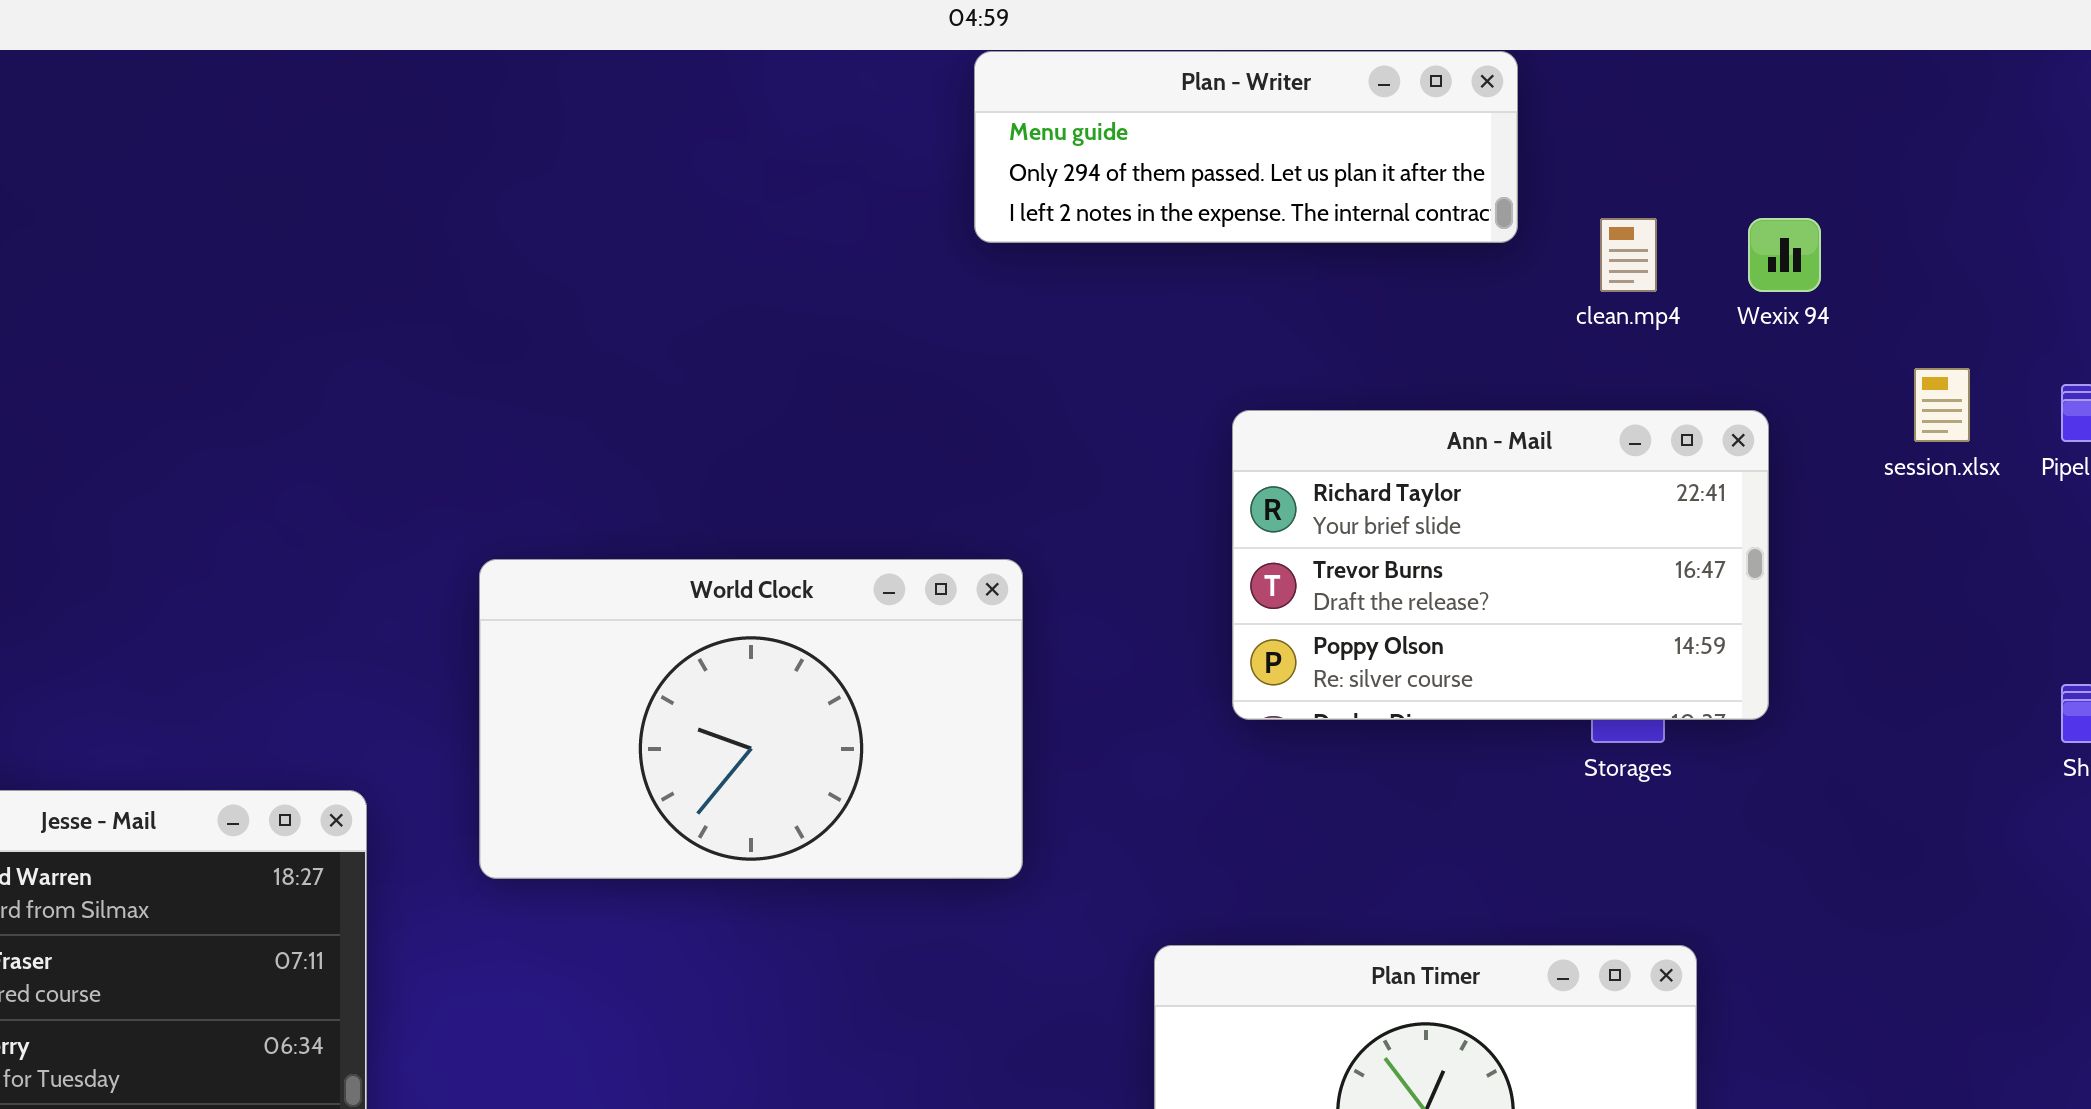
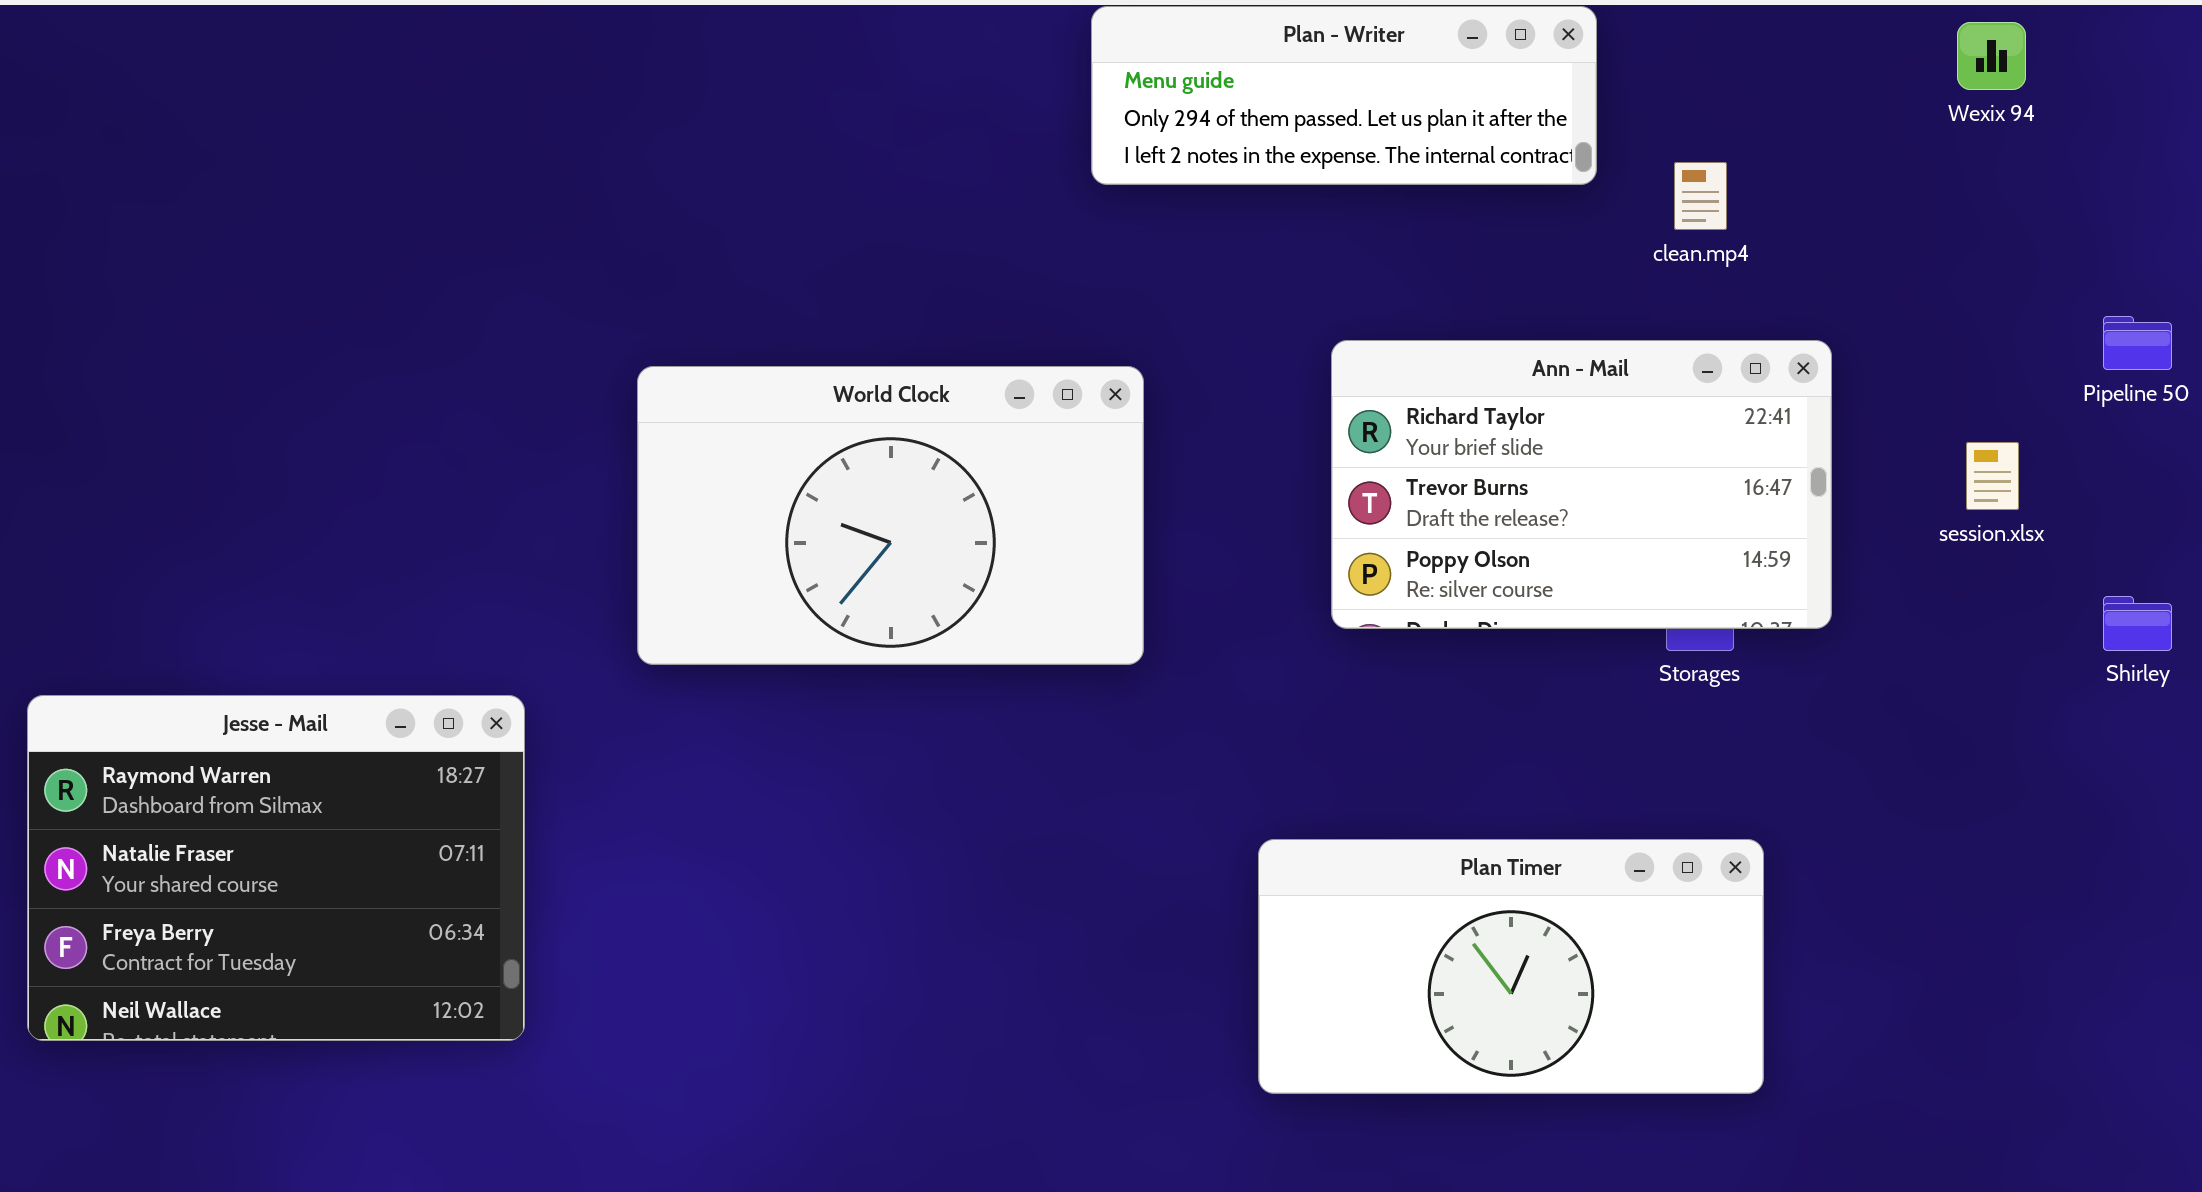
Wexix 94: [1748,218,1821,292] -> [1957,22,2026,90], moved
session.xlsx: [1914,368,1970,442] -> [1966,442,2019,510], moved
World Clock: [479,559,1023,879] -> [637,366,1144,665], moved

